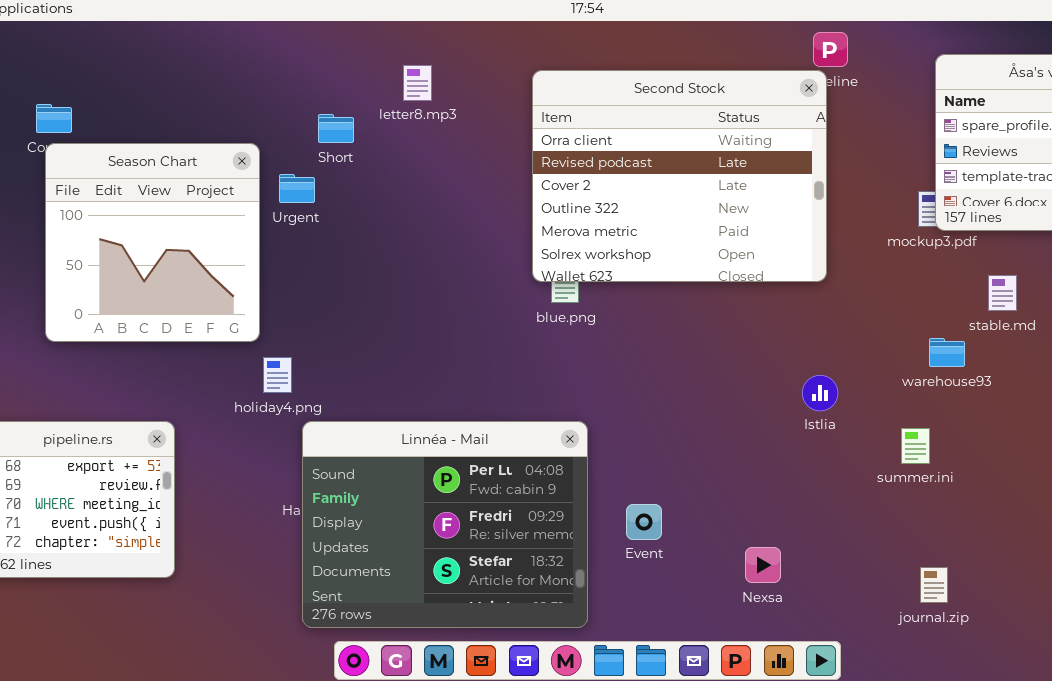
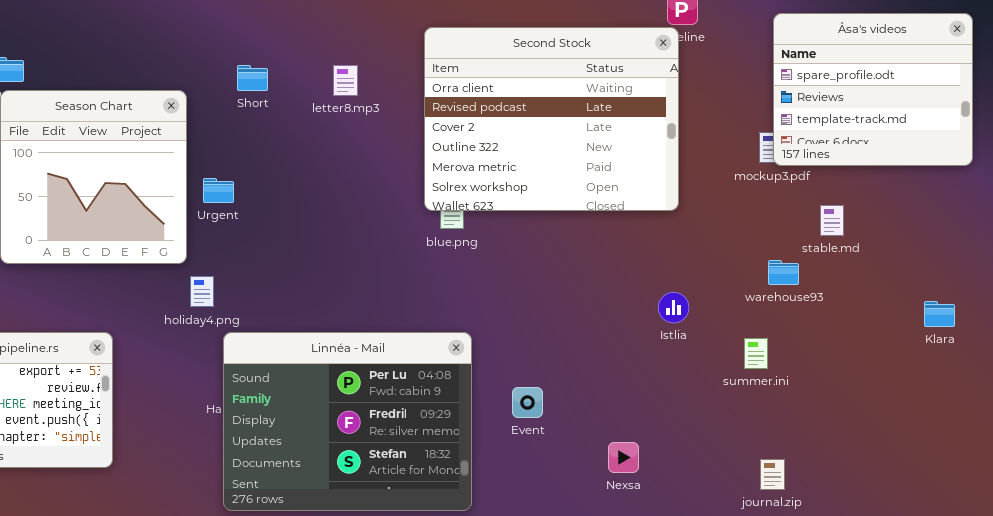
letter8.mp3: [403,65,432,101] -> [333,65,358,96], moved
Urgent: [279,174,315,203] -> [203,178,234,203], moved
Event: [626,504,662,540] -> [512,387,543,418], moved

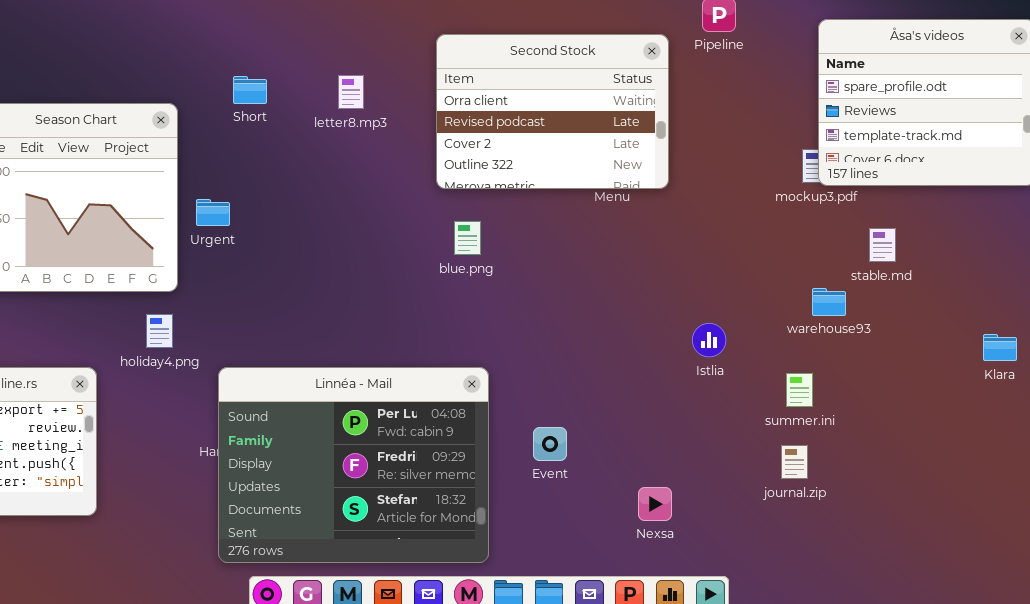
Second Stock: [424,27,679,211] -> [436,34,669,189], resized
holiday4.png: [190,276,214,307] -> [146,314,173,348], moved
journal.zip: [760,459,785,490] -> [781,445,808,479], moved

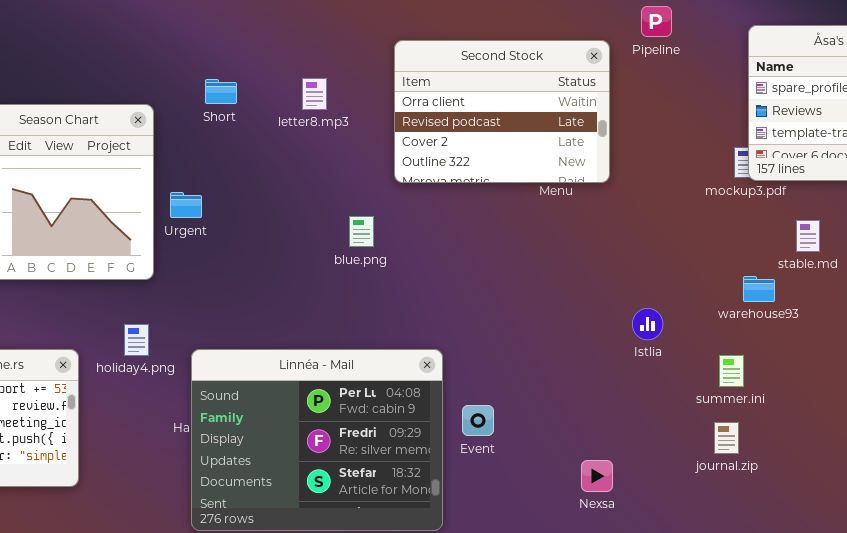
blue.png: [454,221,481,255] -> [349,216,374,247], moved
holiday4.png: [146,314,173,348] -> [124,324,149,356], moved
Event: [533,427,567,461] -> [462,405,494,436], moved

